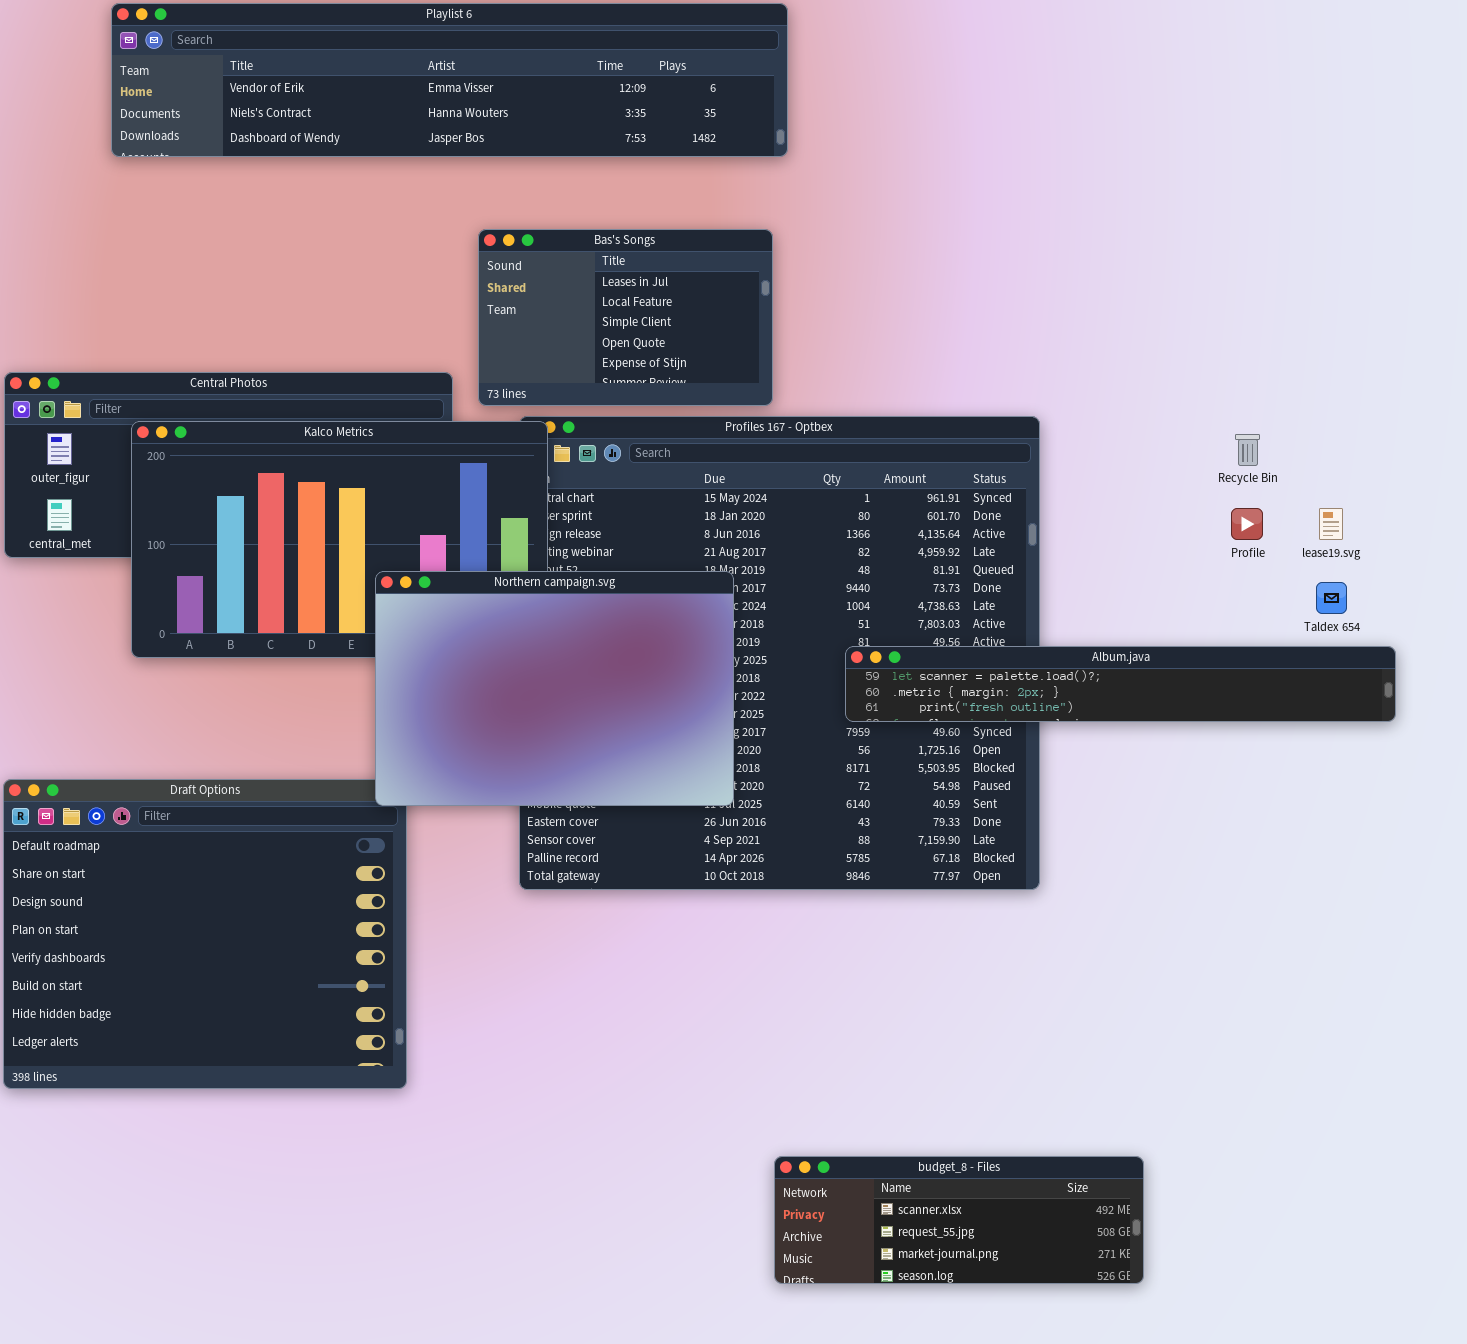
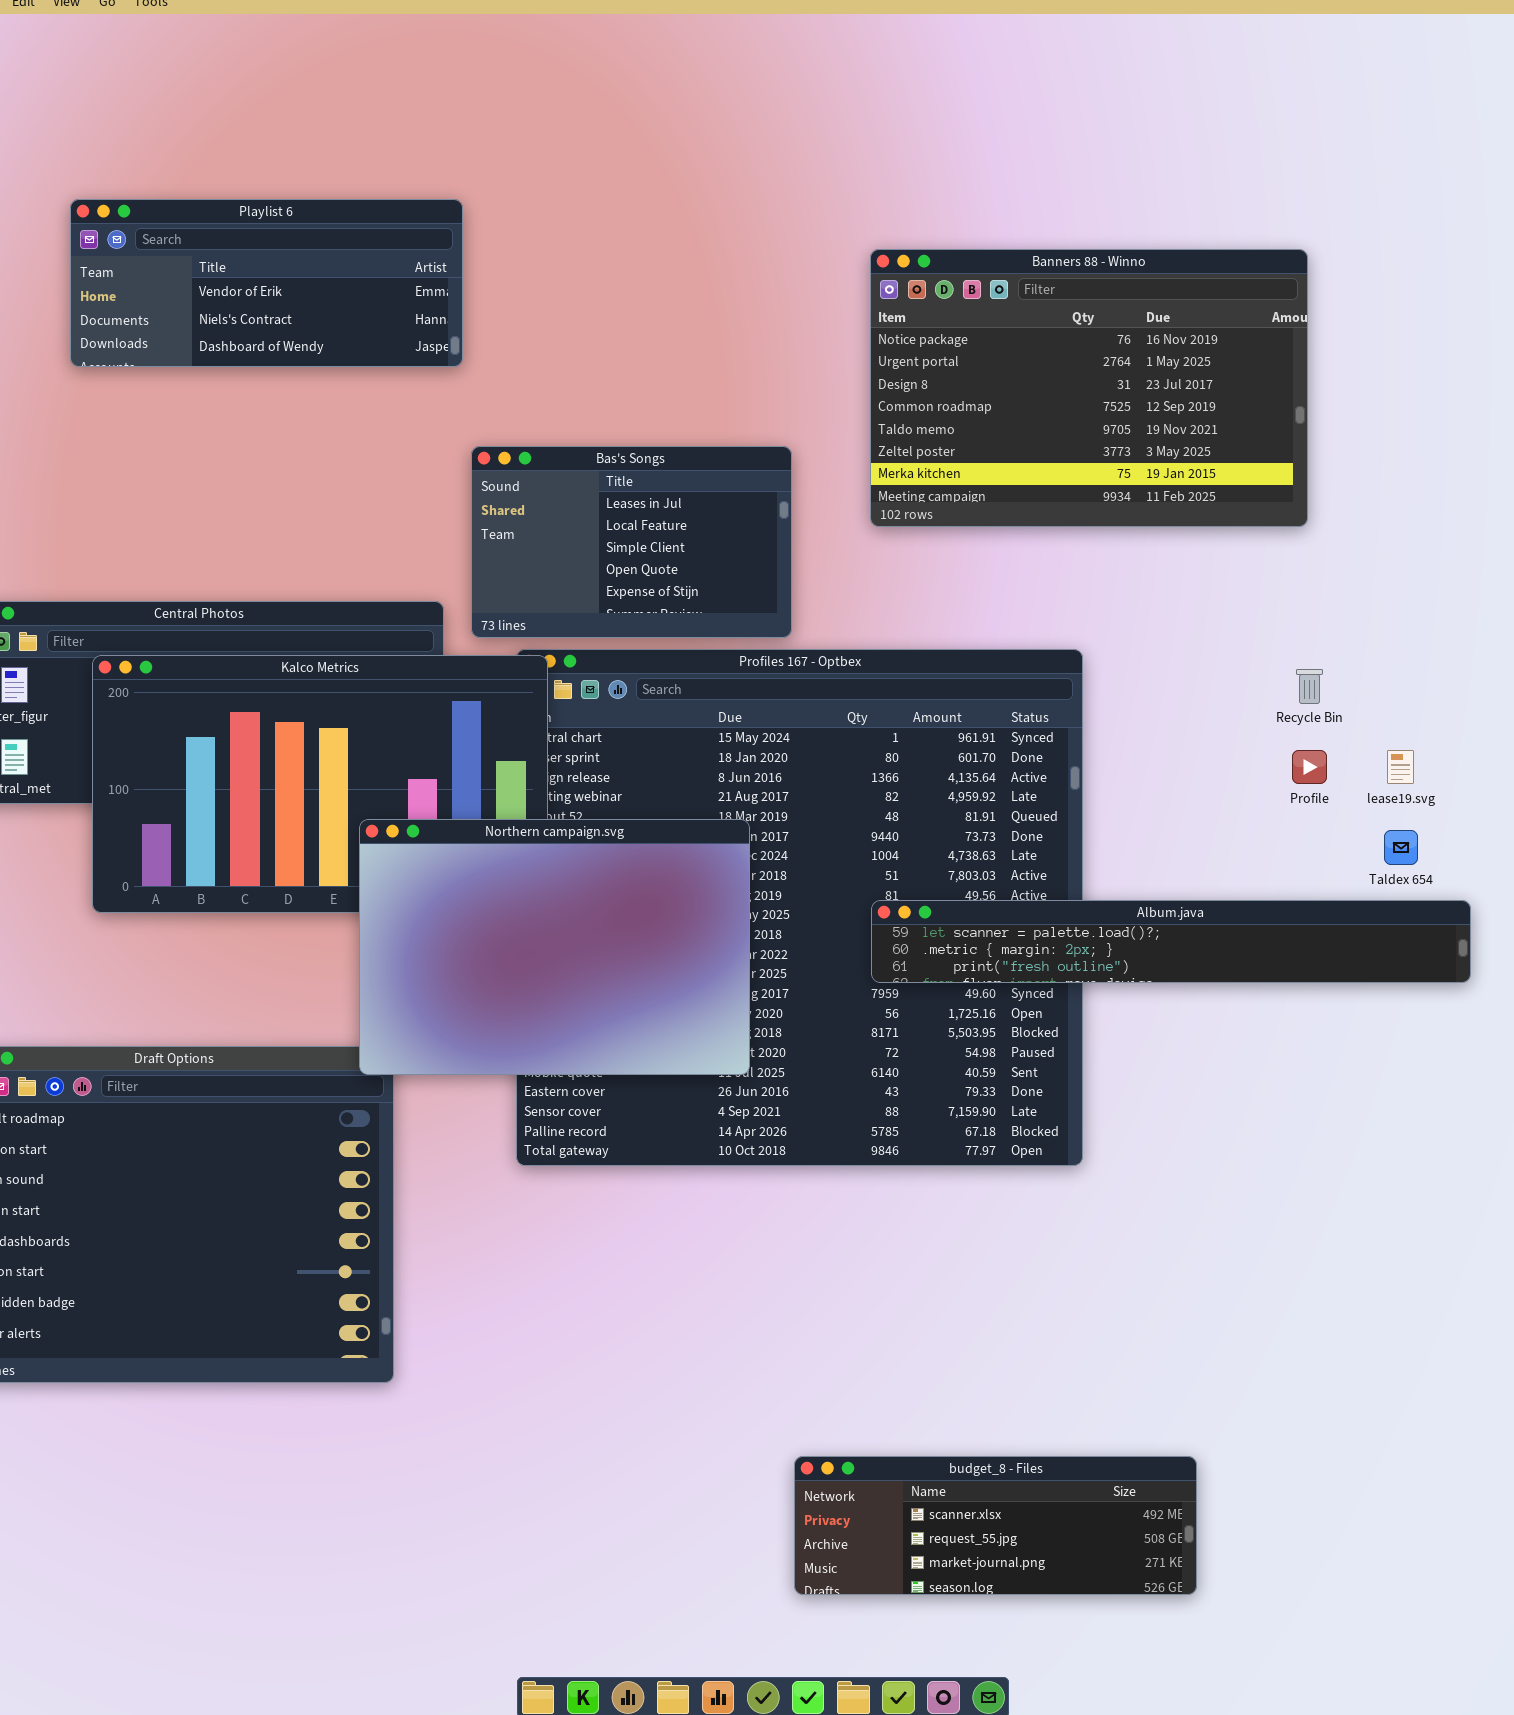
Playlist 6: [111,3,788,157] -> [70,199,463,367], resized
Banners 88 - Winno: none -> [870,249,1308,527], opened

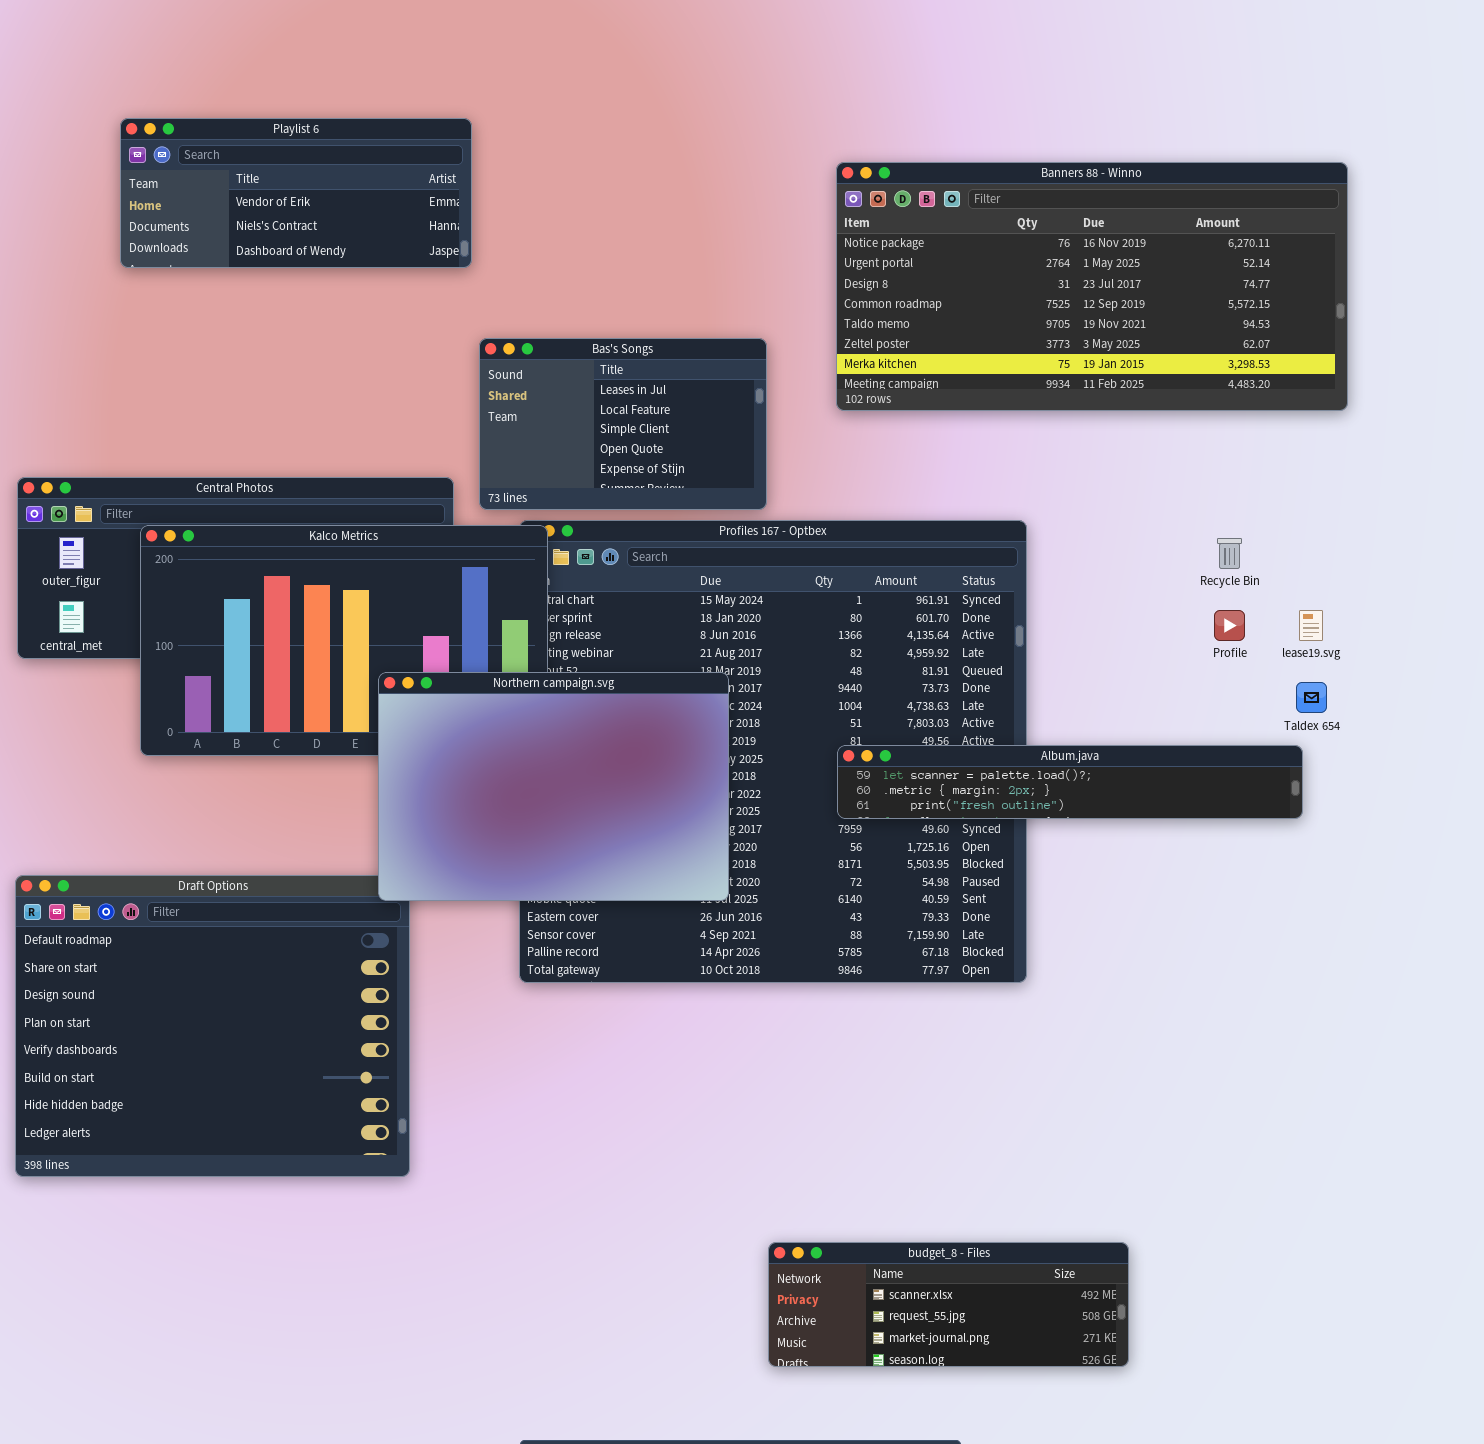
Banners 88 - Winno: [870,249,1308,527] -> [836,162,1348,411], resized
Album.java: [871,900,1471,983] -> [837,745,1303,819], resized

